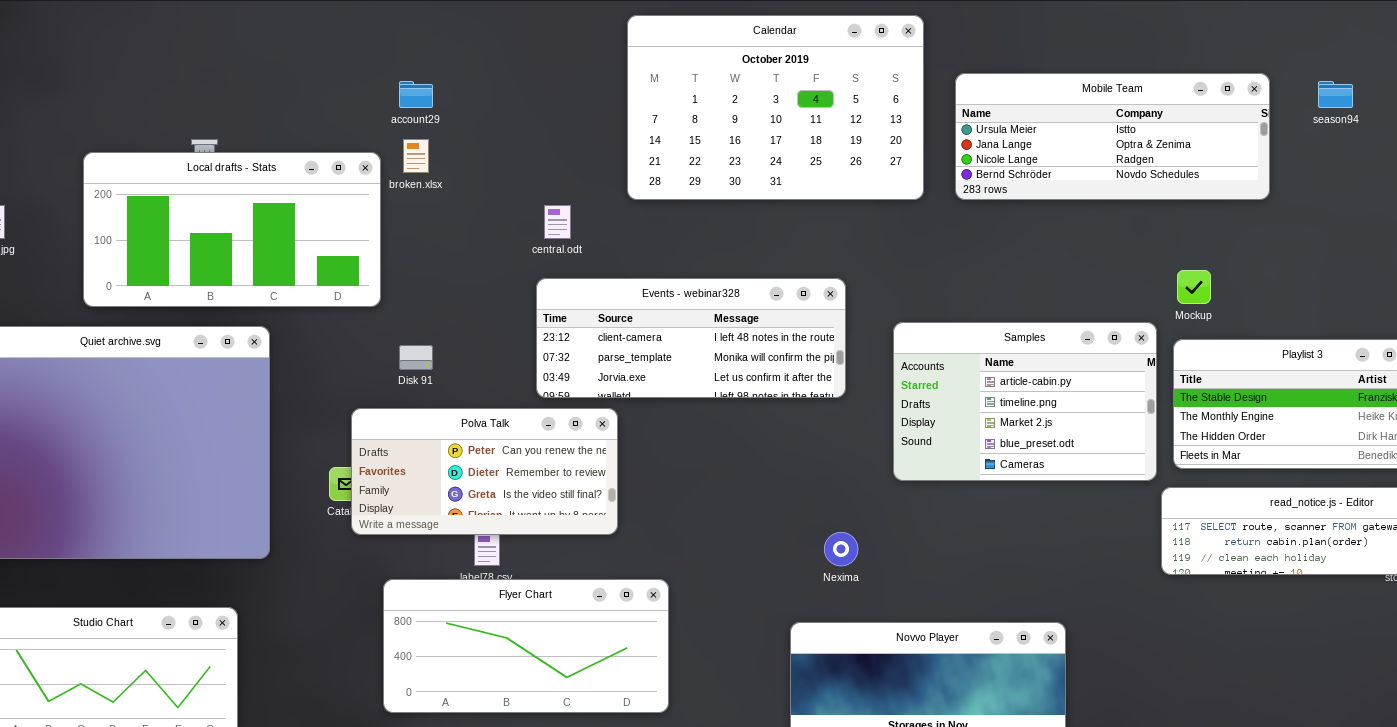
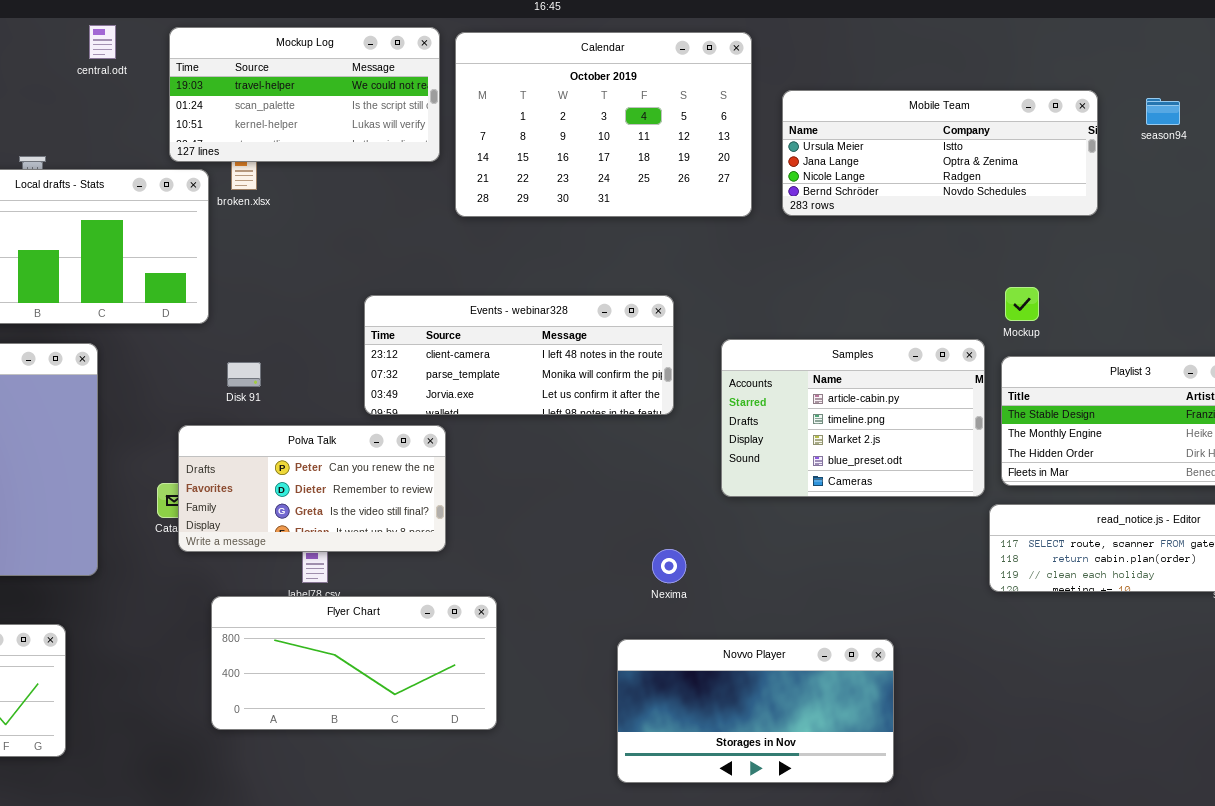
Mockup Log: none -> [169,27,440,162], opened
central.odt: [544,205,571,239] -> [89,25,116,59], moved

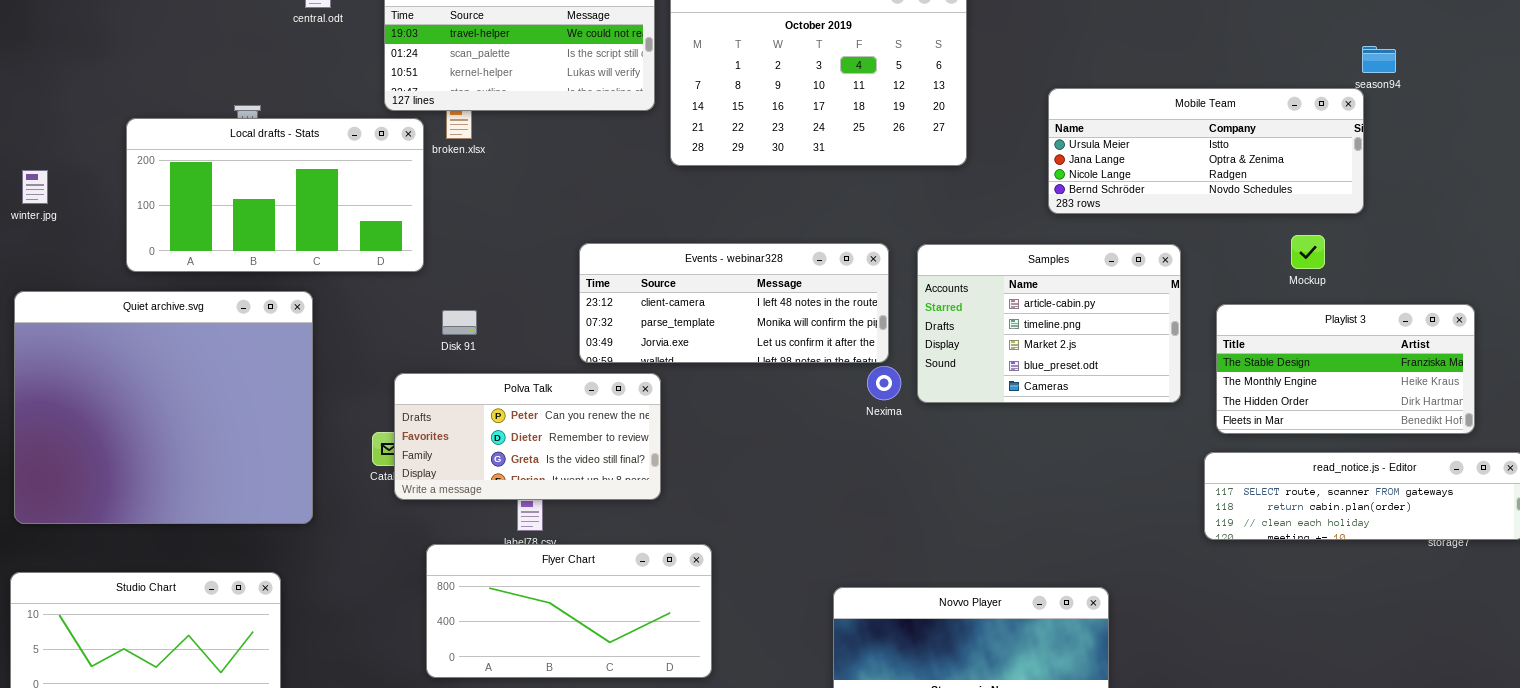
Mobile Team: [782,90,1098,216] -> [1048,88,1364,214], moved
Mockup: [1005,287,1039,321] -> [1291,235,1325,269], moved
Samples: [721,339,985,497] -> [917,244,1181,403], moved
Nexima: [652,549,686,583] -> [867,366,901,400], moved

